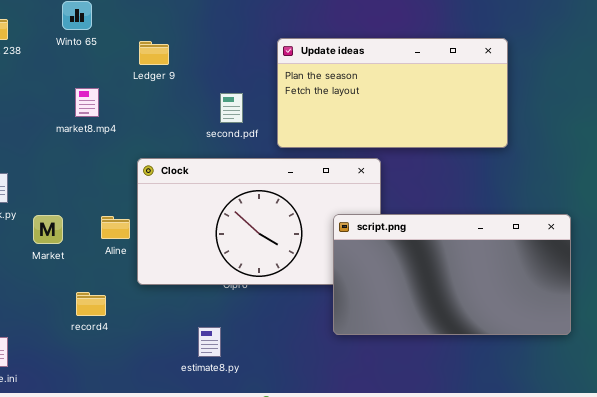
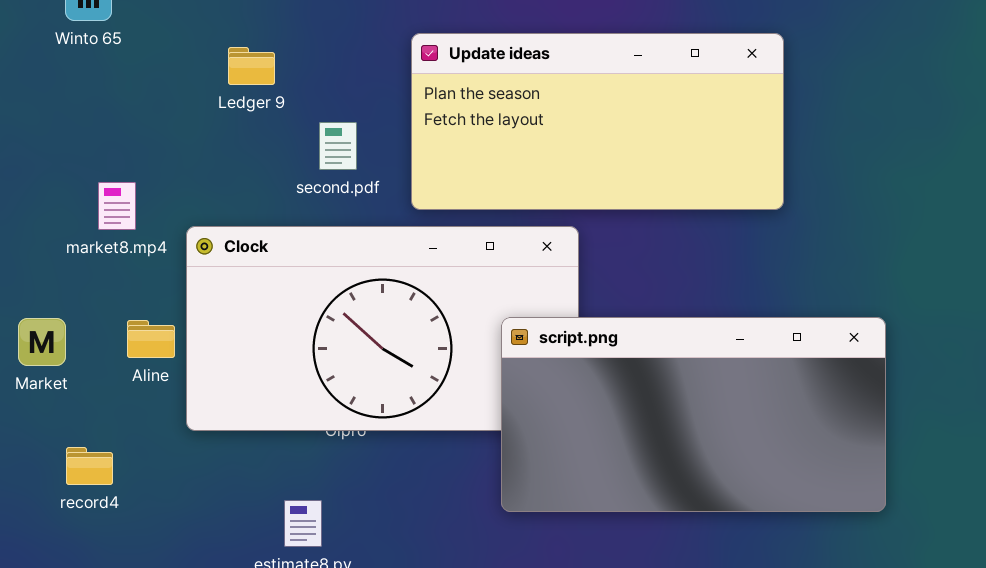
Ledger 9: [139,41,169,65] -> [228,47,275,85], moved
market8.mp4: [75,88,99,117] -> [98,182,136,230], moved
record4: [76,292,106,316] -> [66,447,113,485], moved

